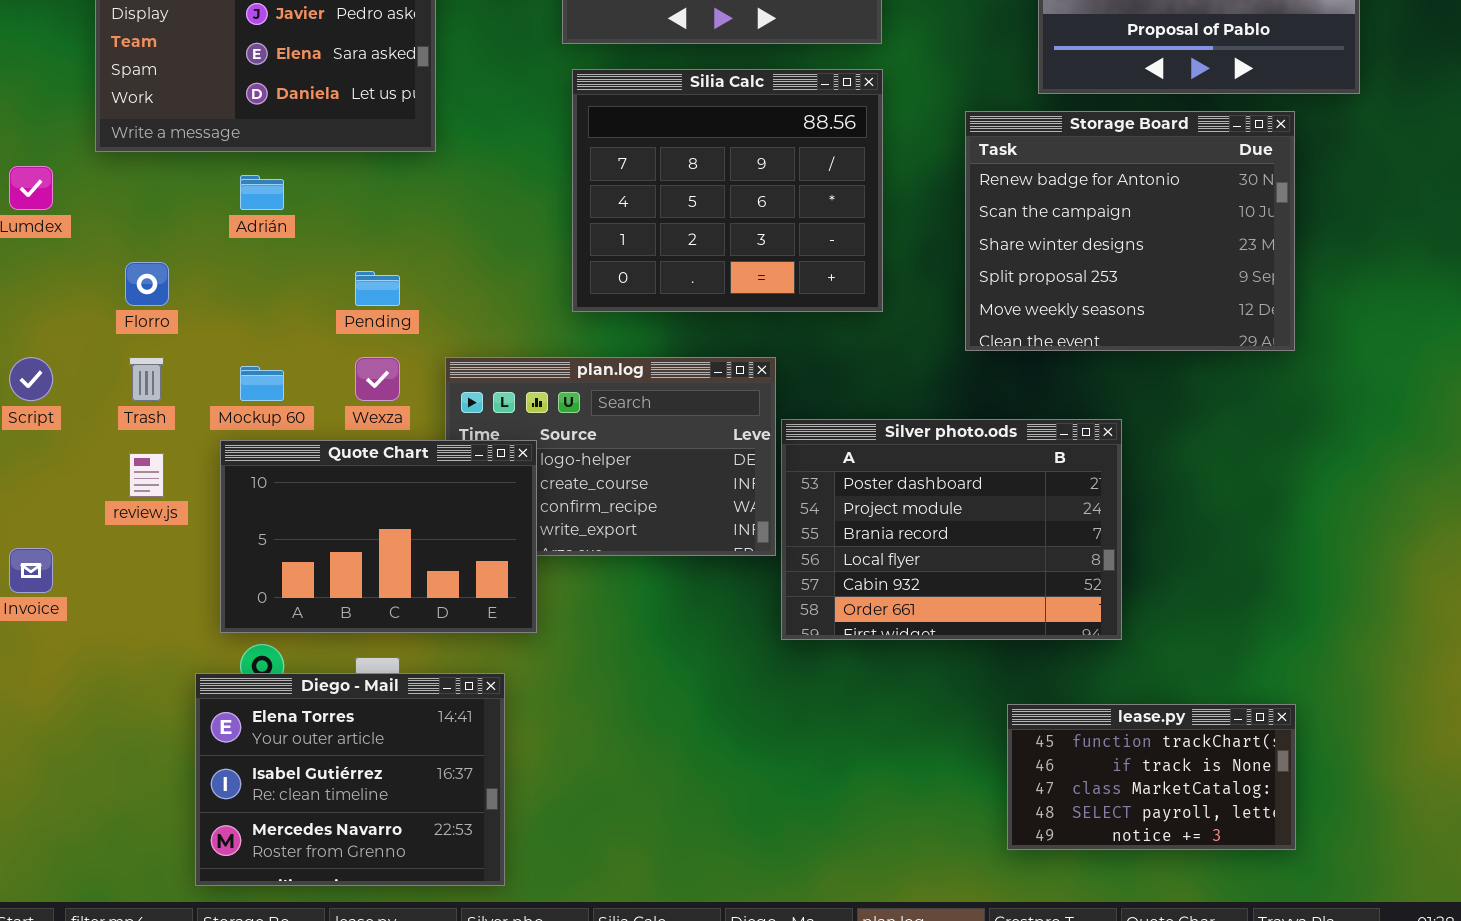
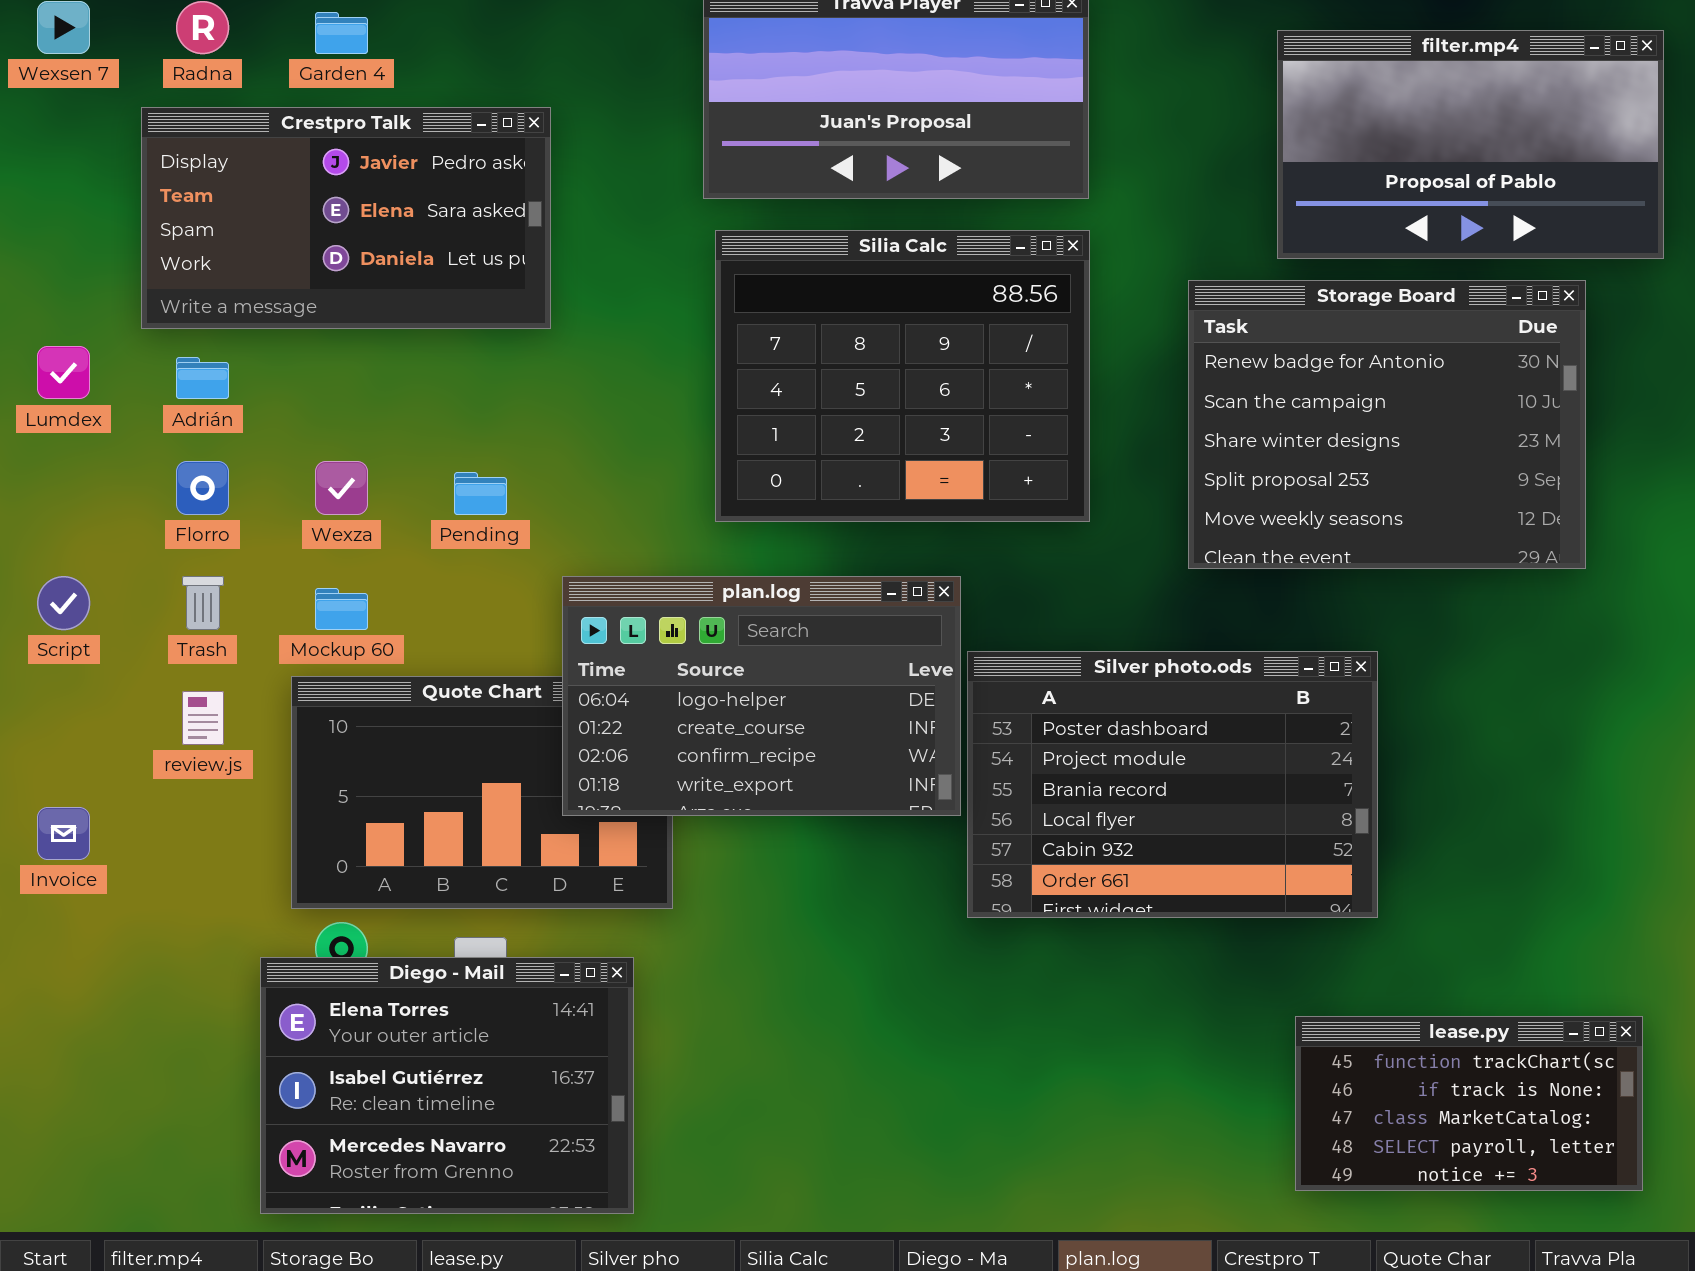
Adrián: [240,175,284,210] -> [176,357,229,399], moved
Wexza: [355,357,400,401] -> [315,461,368,515], moved
plan.log: [445,357,776,556] -> [562,576,961,816], raised
lease.py: [1007,704,1296,850] -> [1295,1016,1643,1191], moved

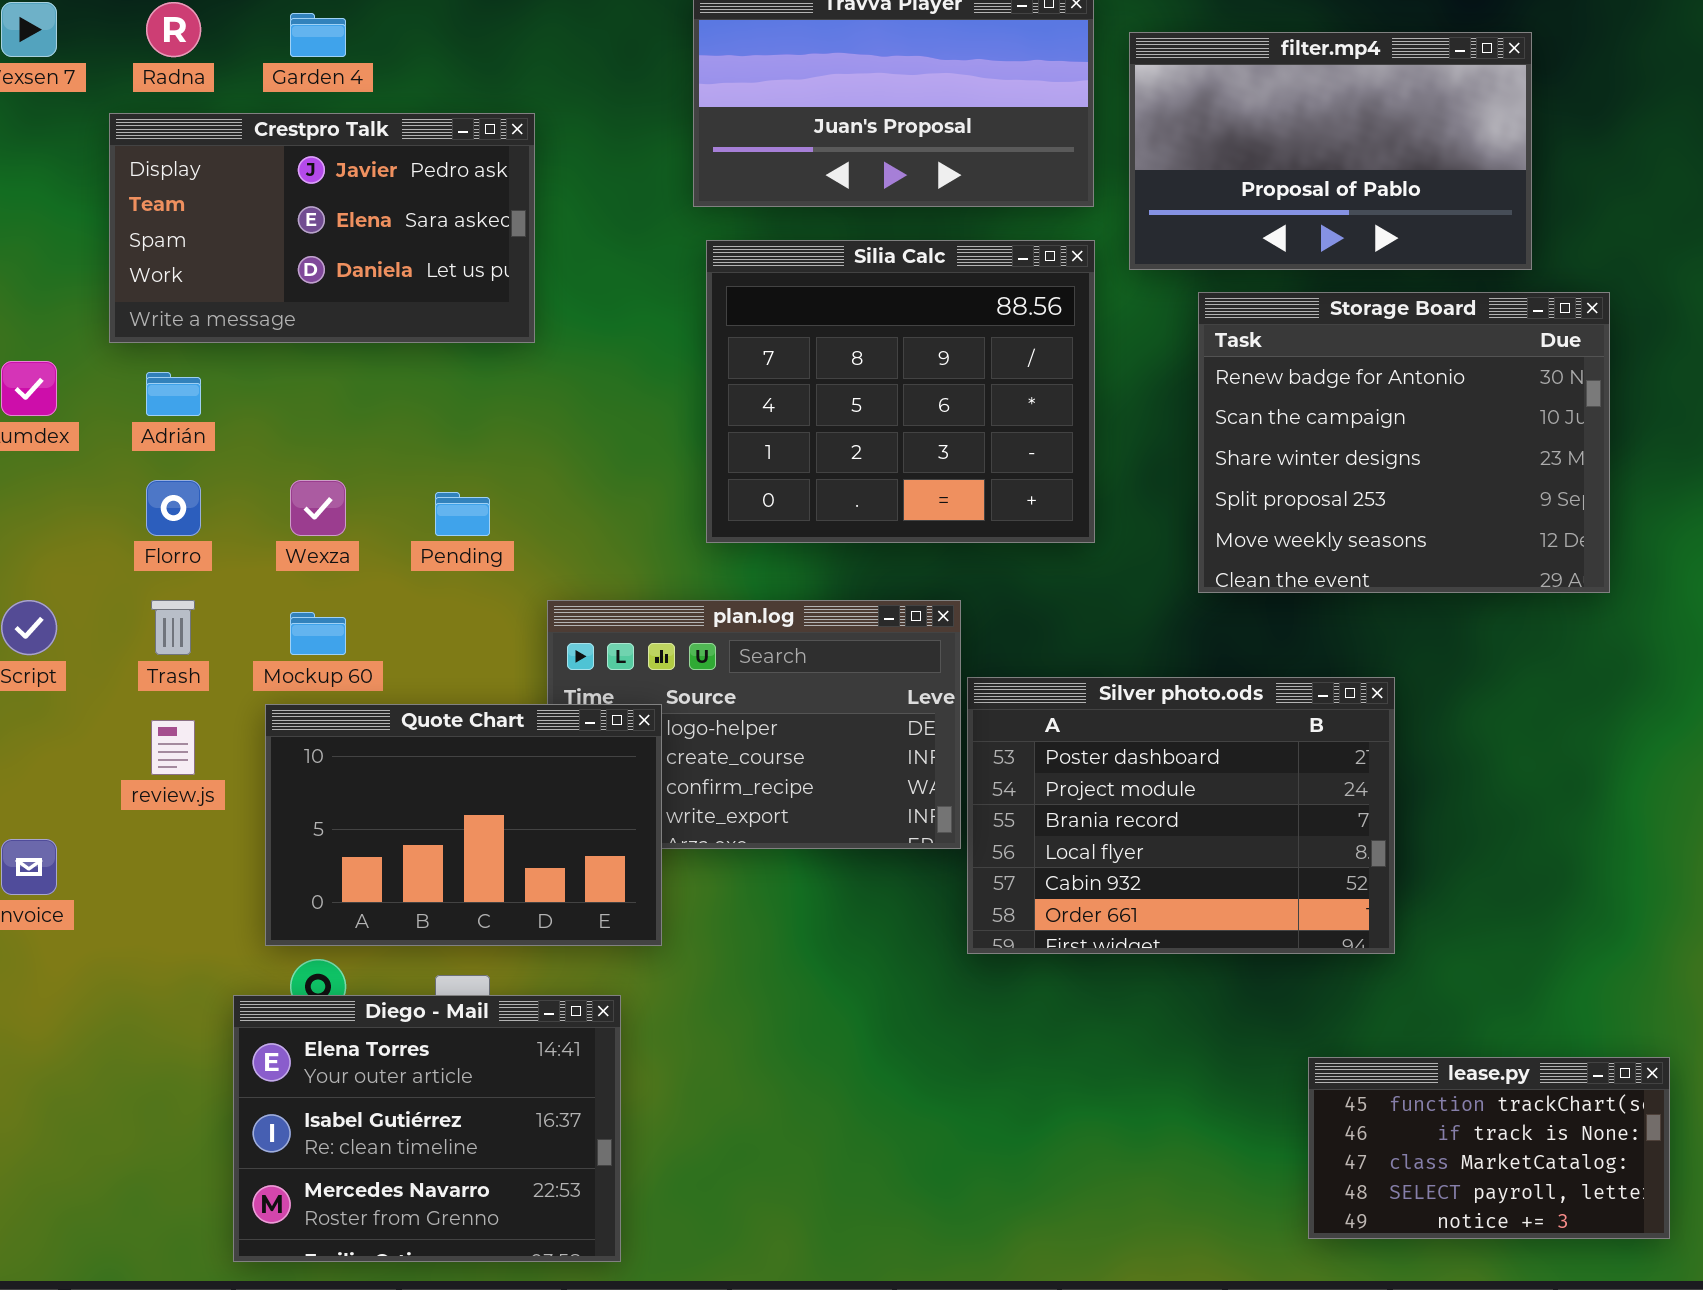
filter.mp4: [1277,30,1664,259] -> [1129,32,1532,270], moved
Quote Chart: [291,676,673,909] -> [265,704,662,946], raised

